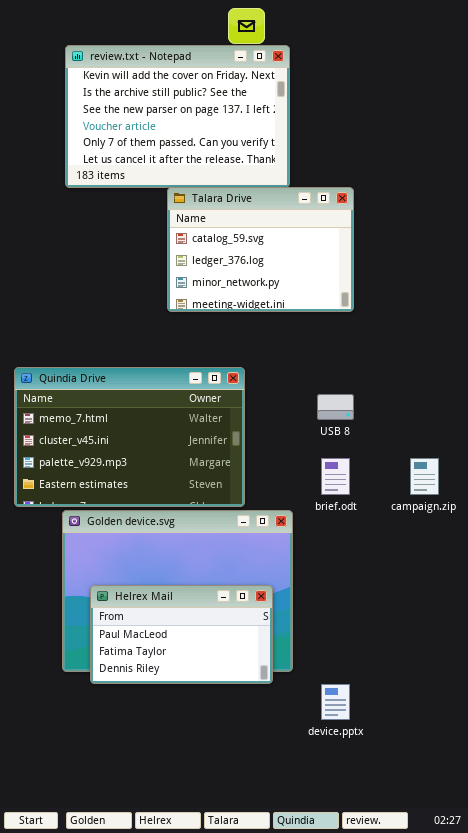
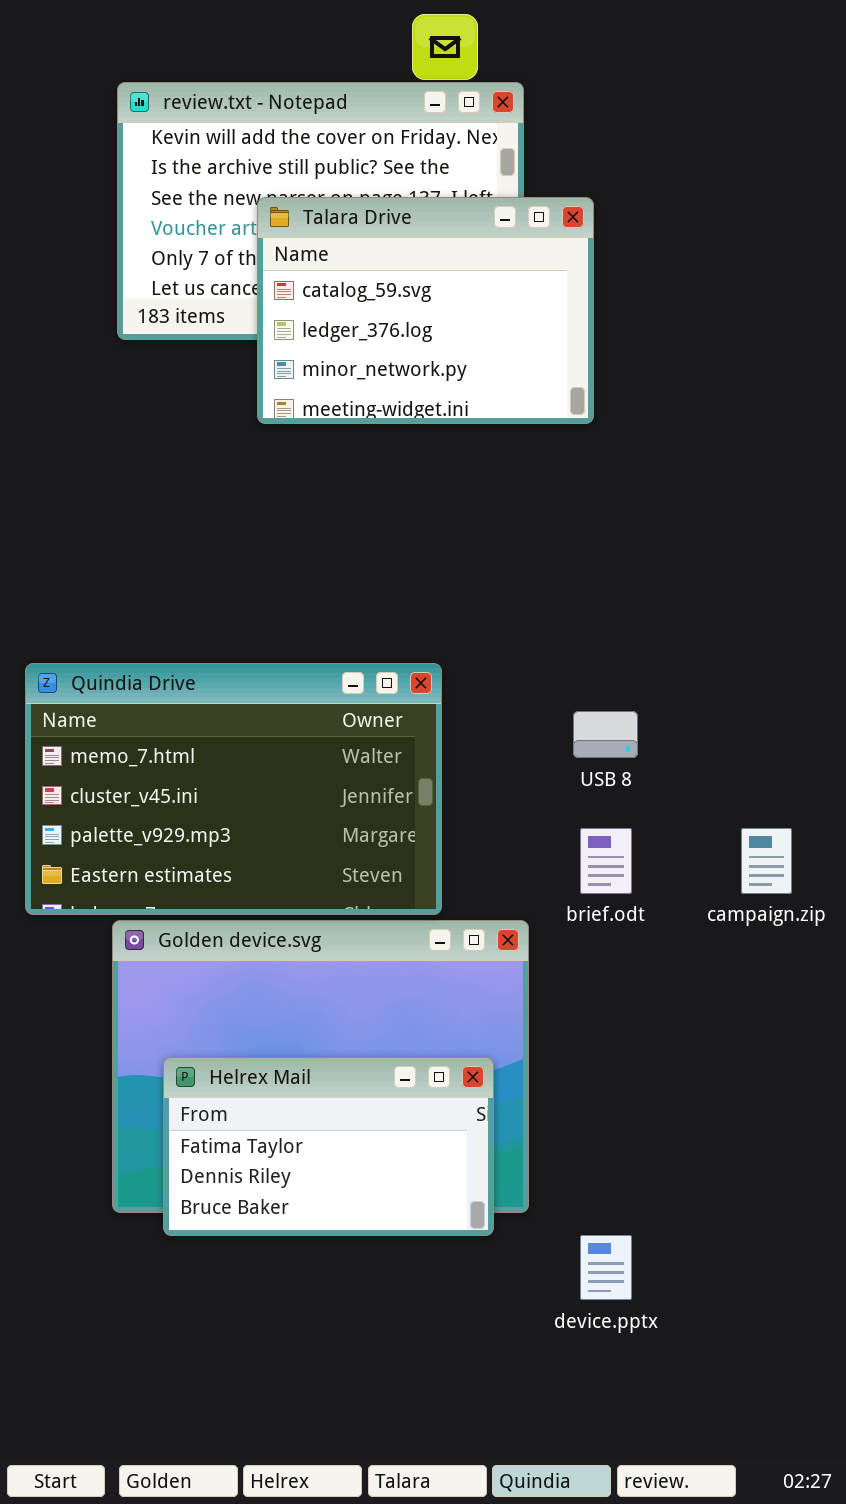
Talara Drive: [167,187,354,312] -> [257,197,594,424], moved
Helrex Mail: [90,585,273,684] -> [163,1057,494,1236], scrolled down 1 row

